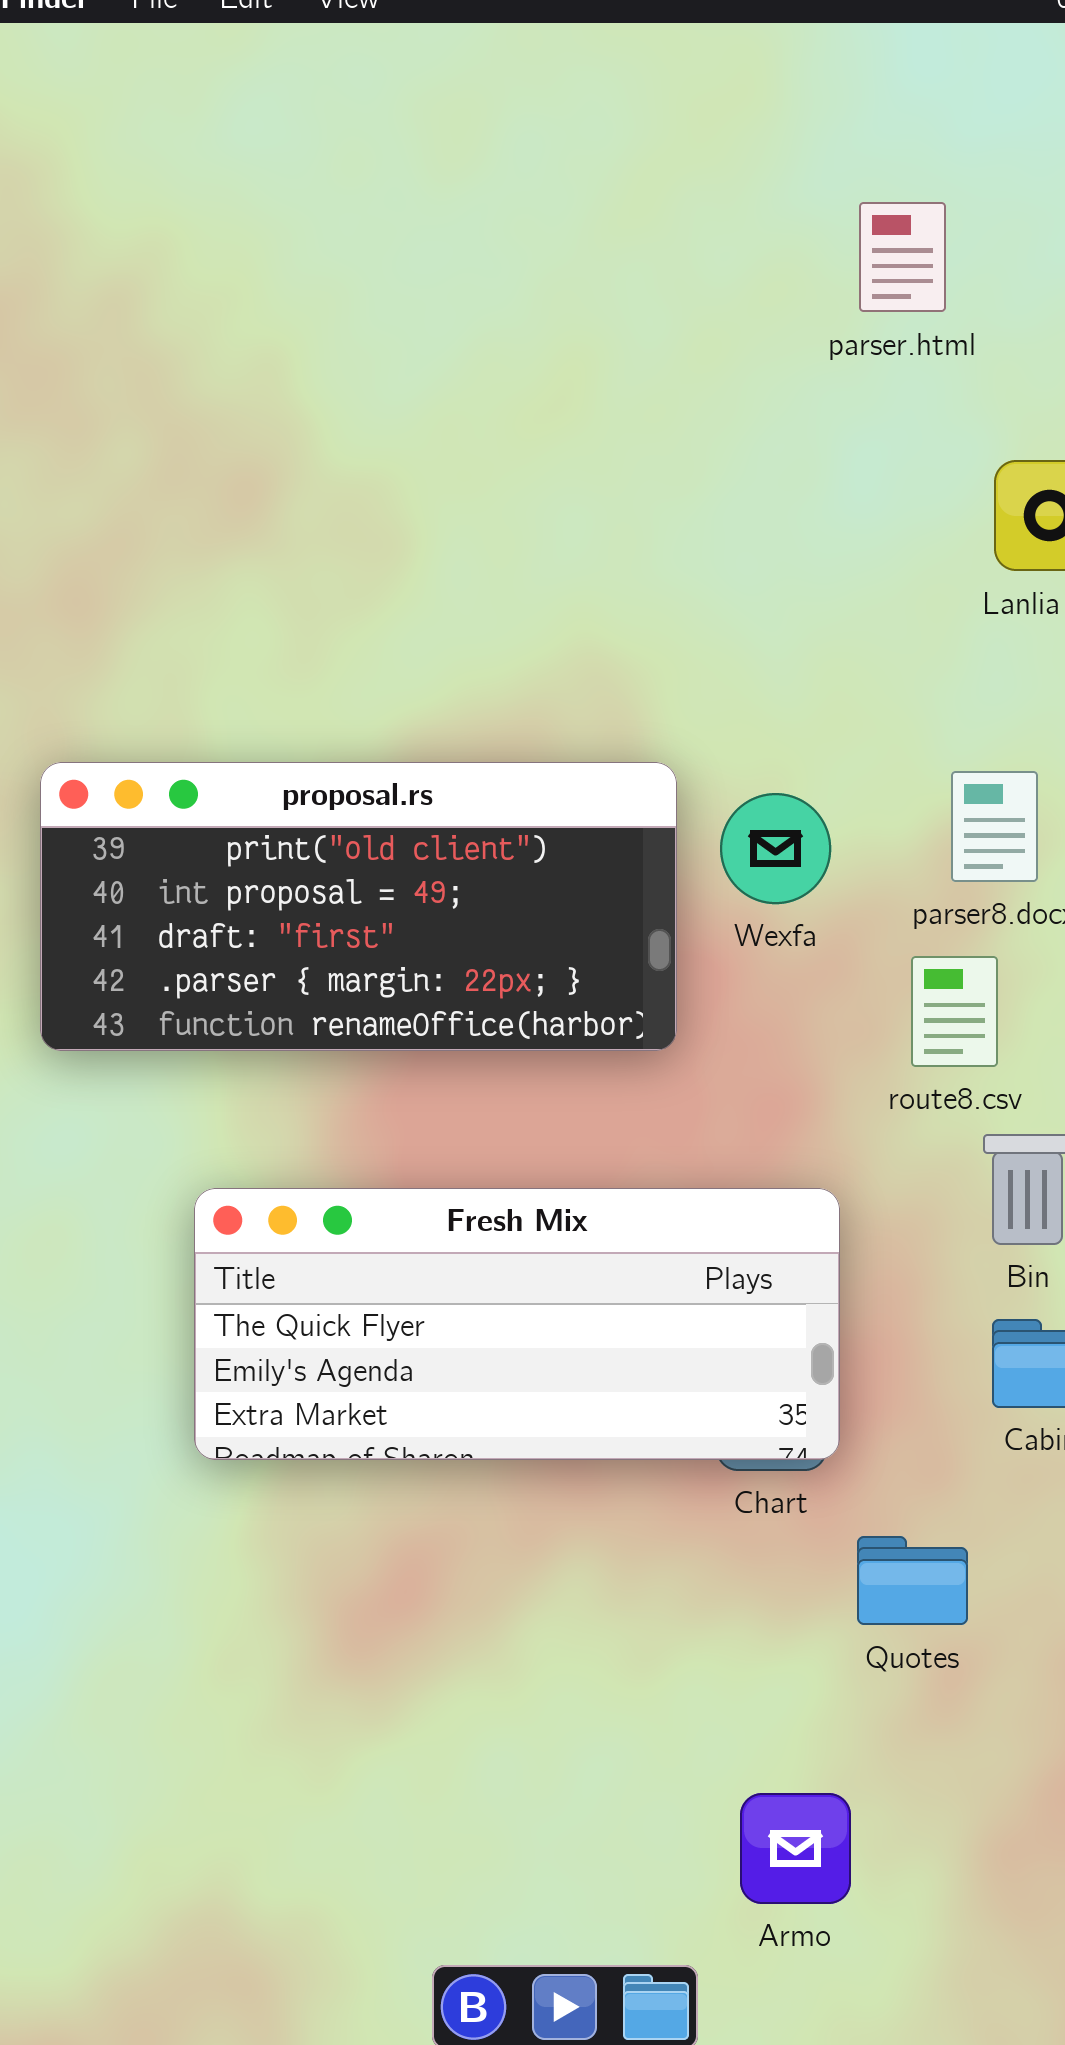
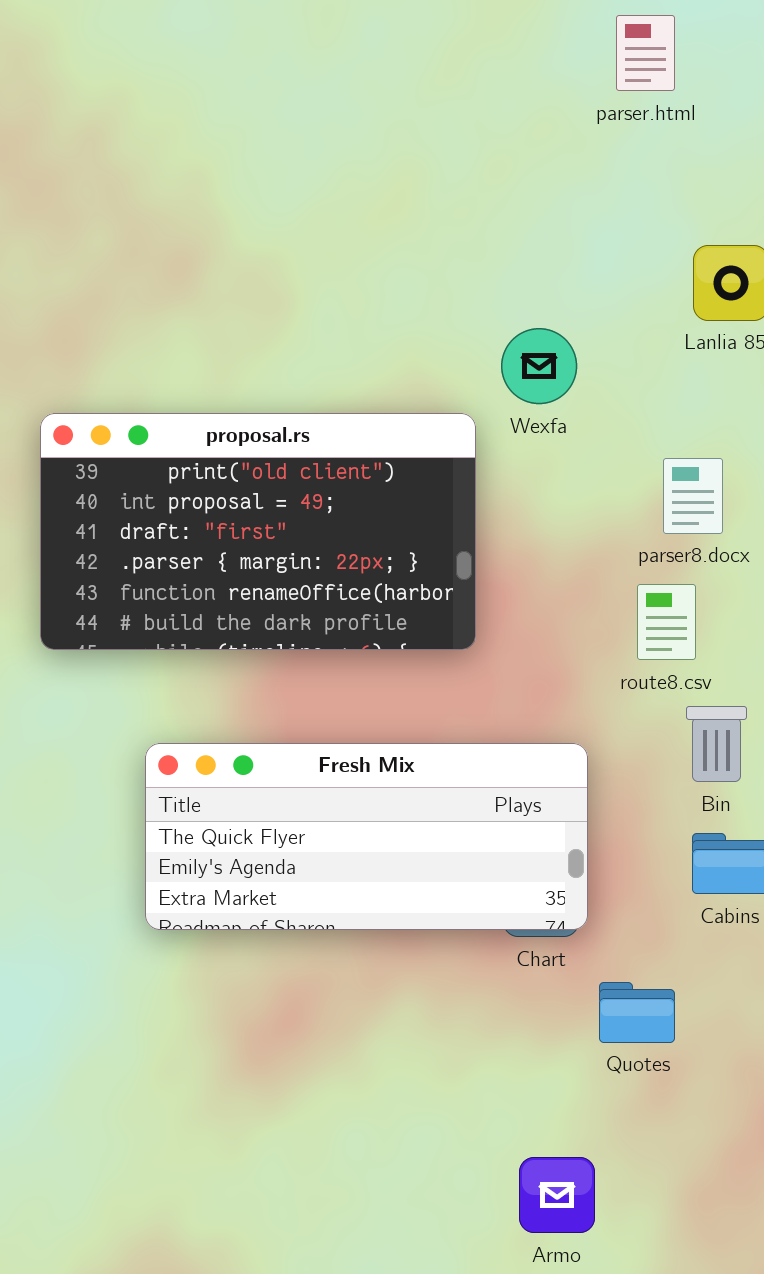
parser.html: [859,202,946,312] -> [616,15,675,91], moved
proposal.rs: [40,762,677,1051] -> [40,413,476,650], resized
Wexfa: [720,793,831,904] -> [501,328,577,404], moved

